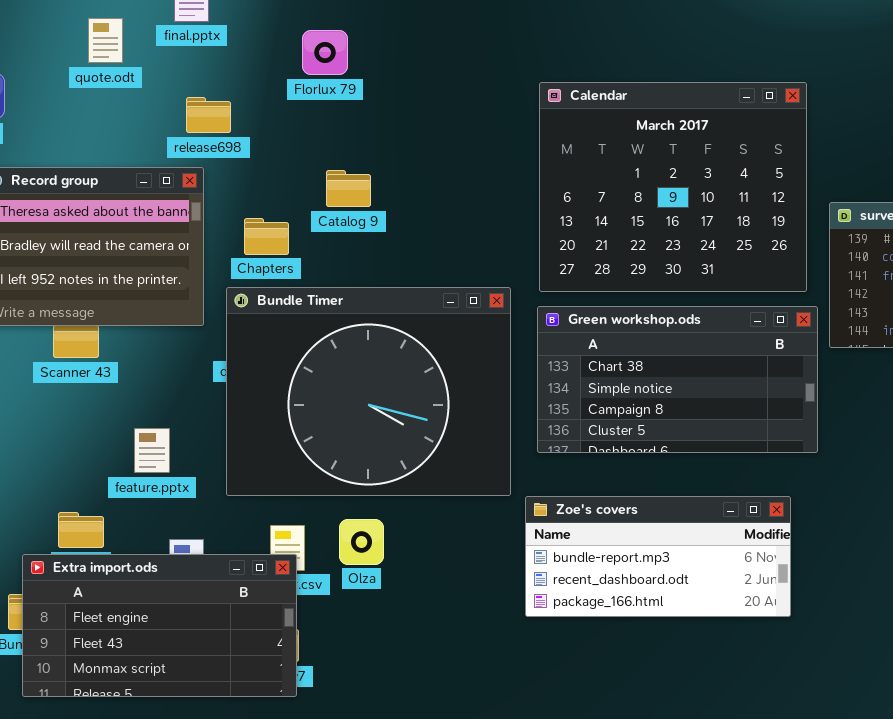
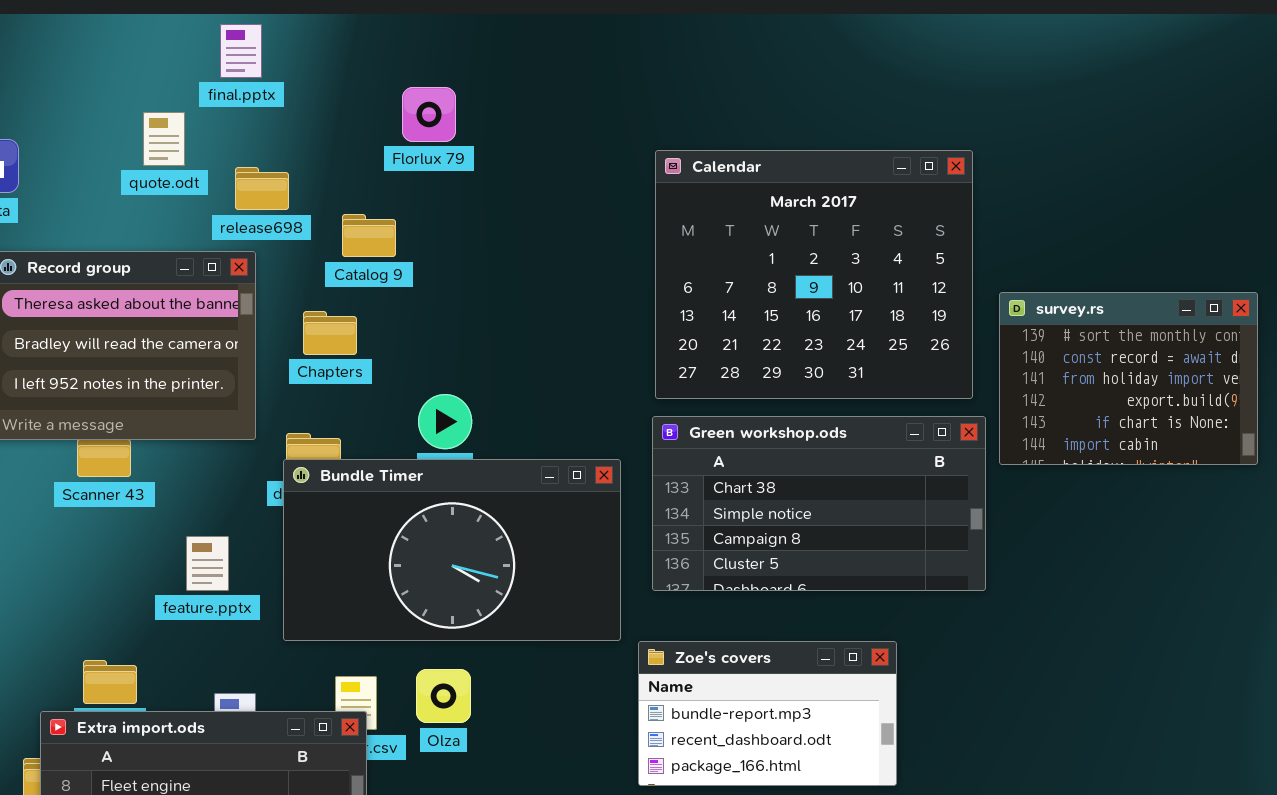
quote.odt: [88,18,123,63] -> [143,112,185,166], moved
Florlux 79: [302,30,348,75] -> [402,87,456,142], moved
Catalog 9: [326,170,371,207] -> [342,214,396,257], moved
Bundle Timer: [226,287,511,496] -> [283,459,621,641], resized
feature.pptx: [134,428,170,473] -> [186,536,229,591], moved
Zoe's covers: [525,496,791,617] -> [638,641,897,786], resized

